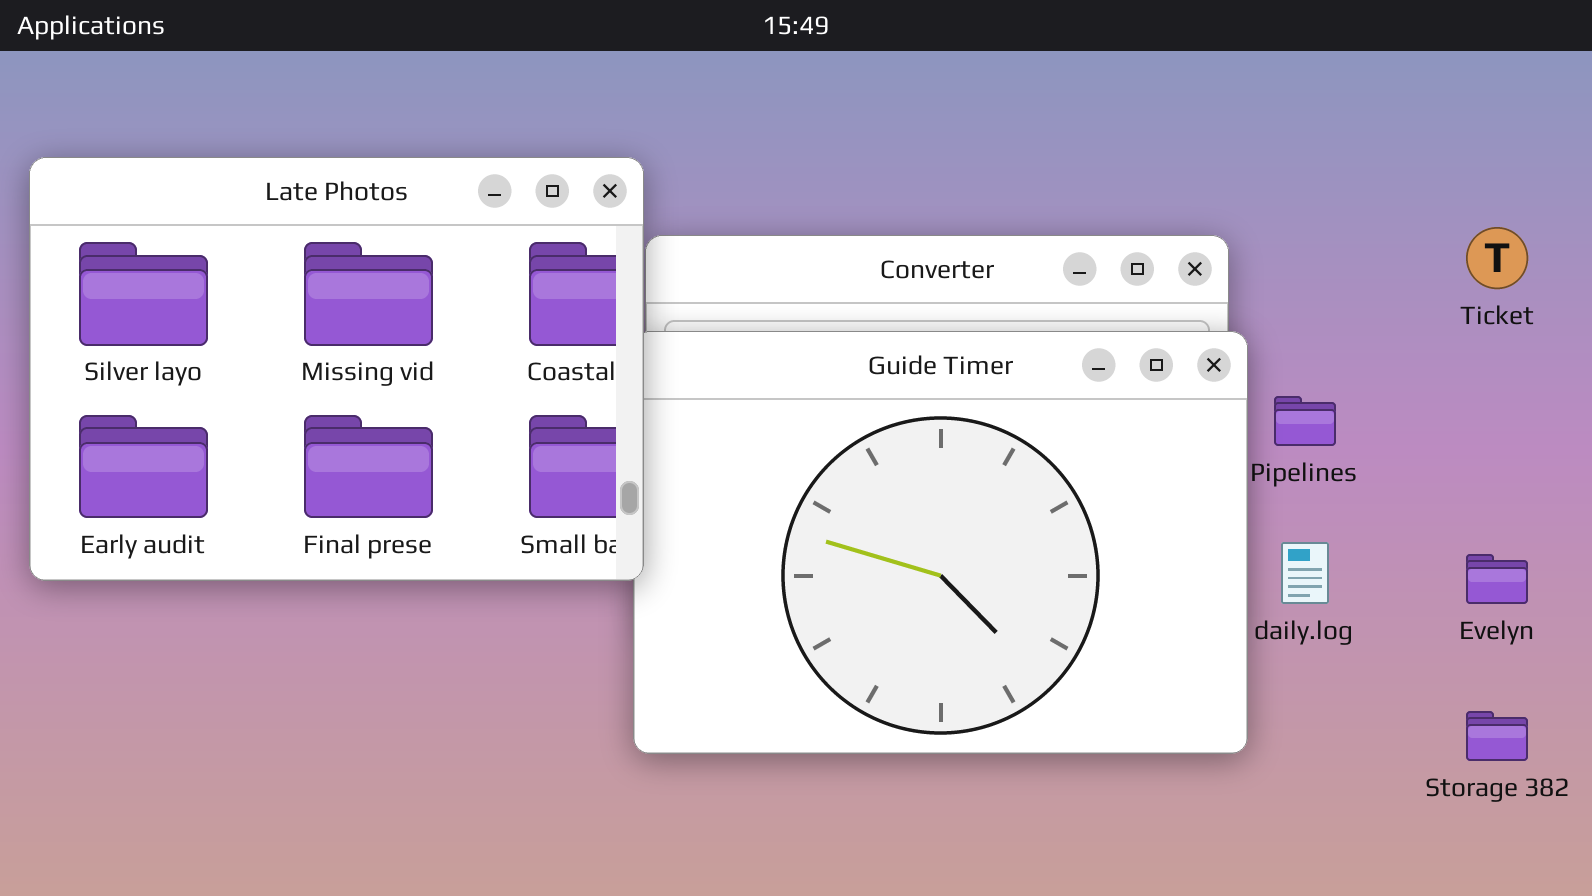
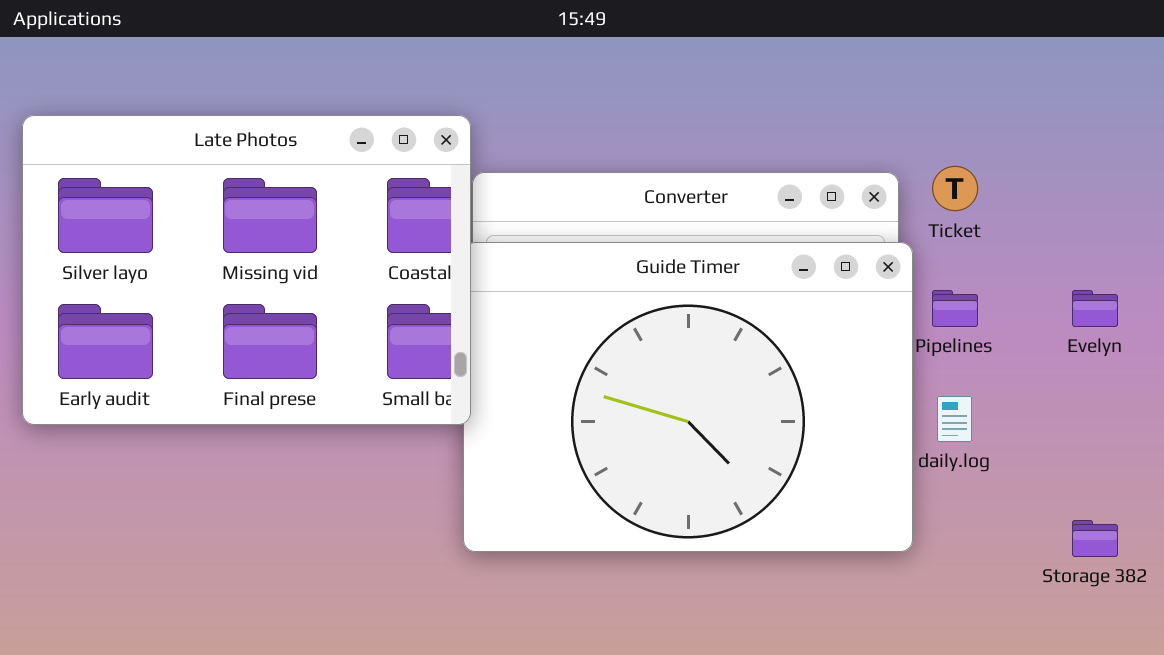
Ticket: [1466,227,1528,289] -> [932,166,978,211], moved
Evelyn: [1466,554,1528,604] -> [1072,290,1118,327], moved

